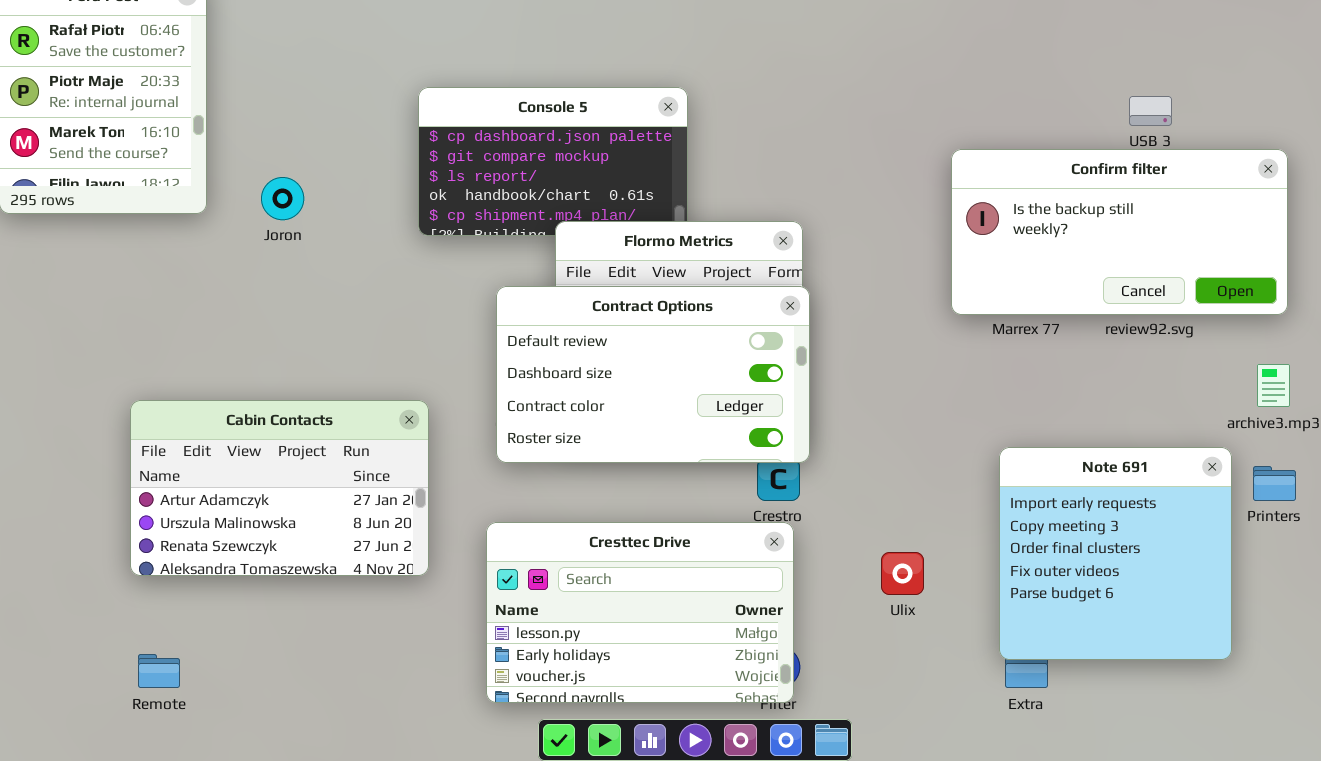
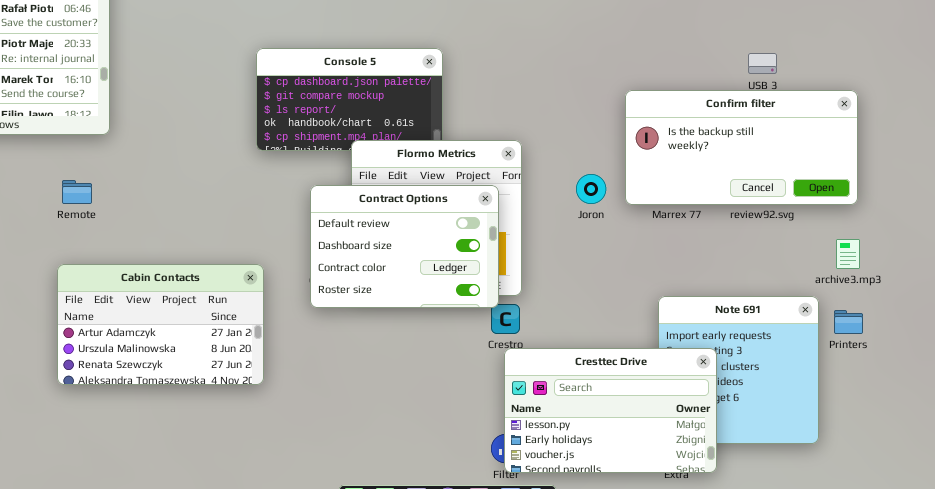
Joron: [261,177,304,220] -> [576,174,606,204], moved
Contract Options: [496,286,810,463] -> [310,185,499,308], resized
Cresttec Drive: [486,522,794,703] -> [504,348,717,473], moved
Remote: [138,654,180,688] -> [62,180,92,204], moved

